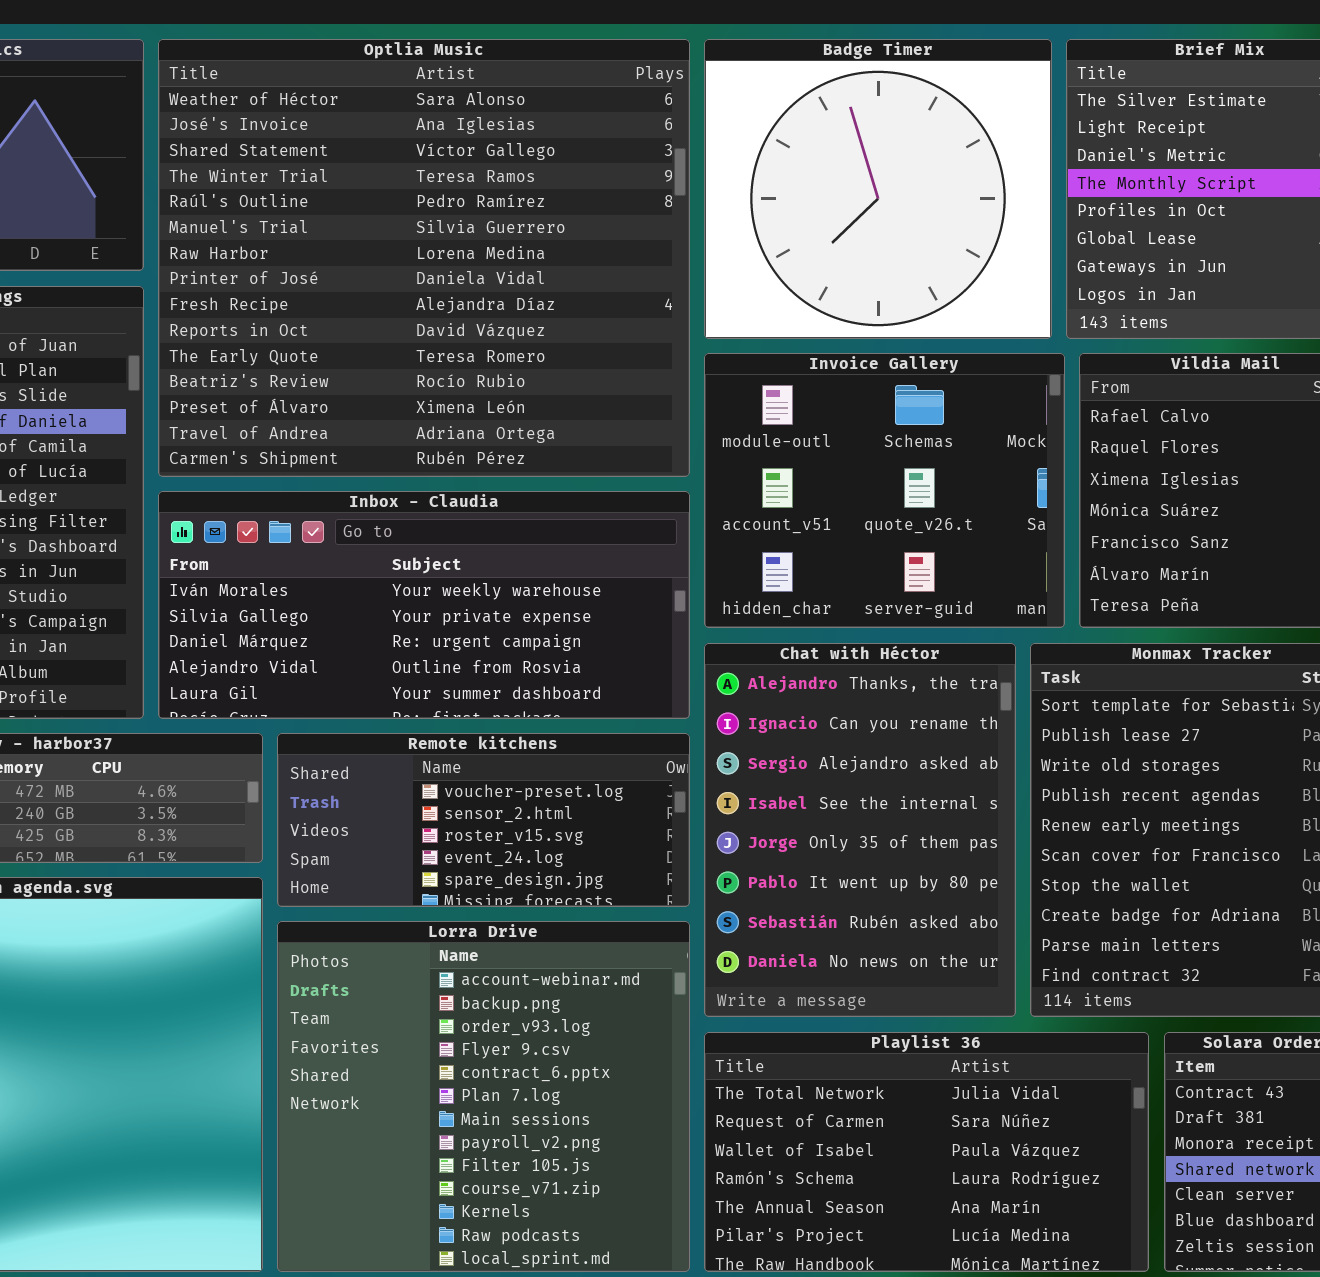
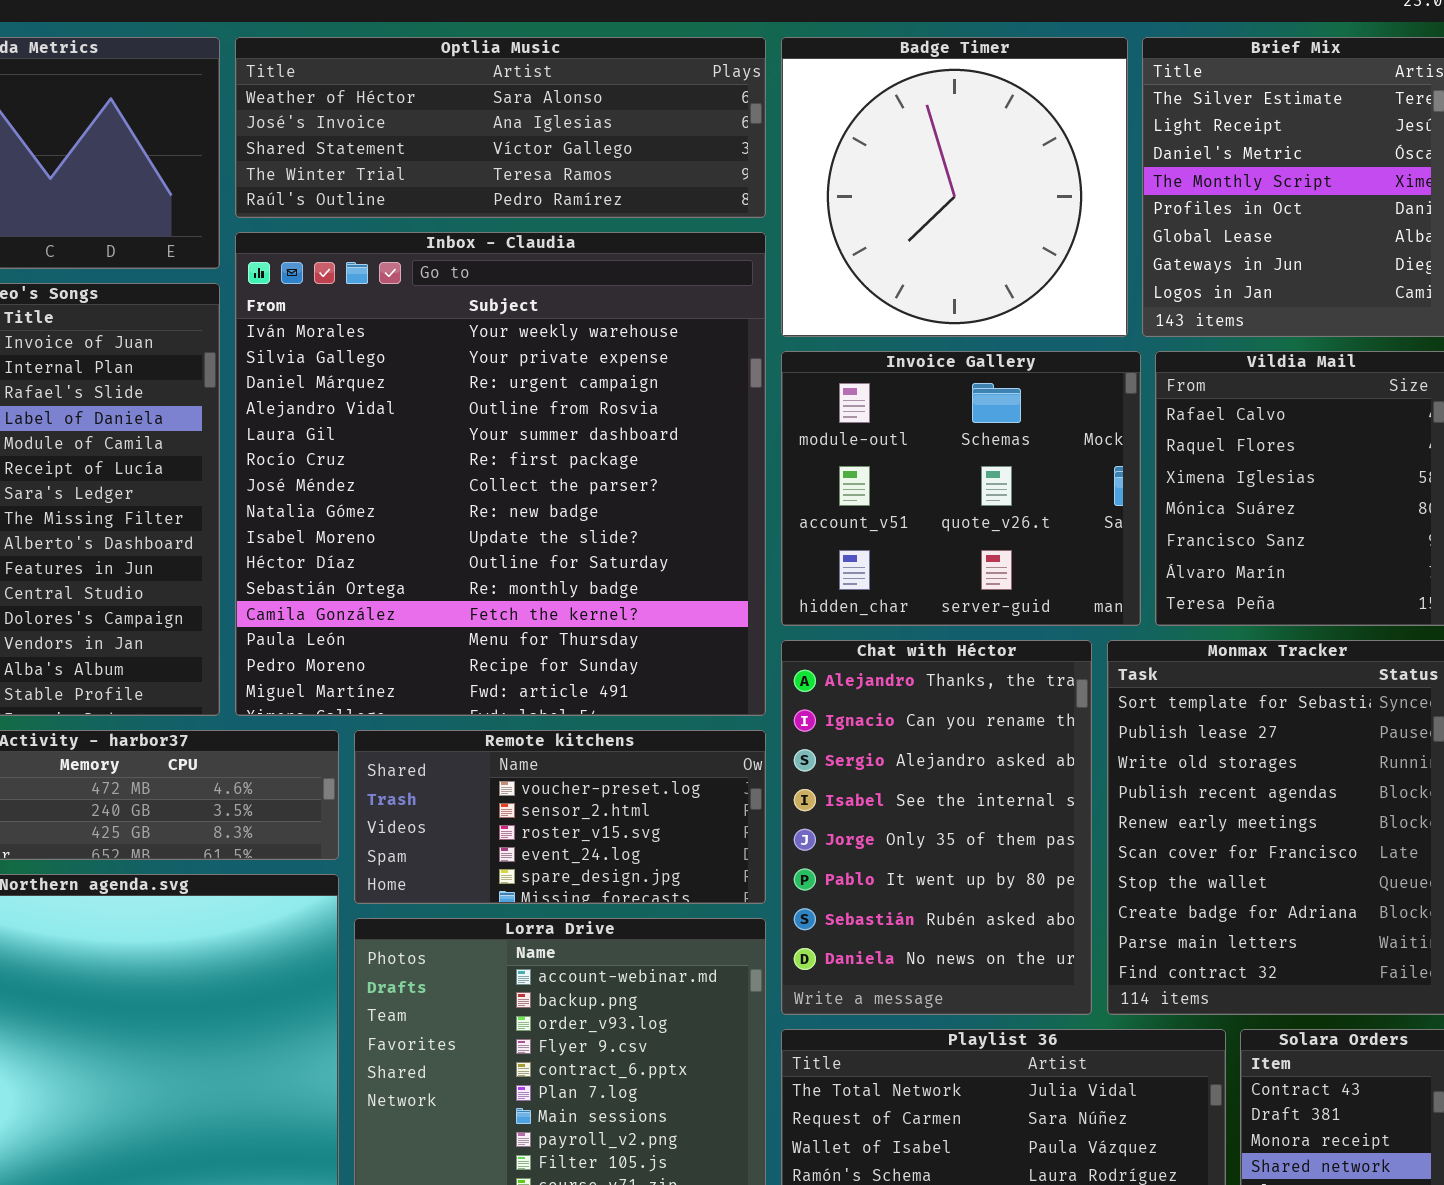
Optlia Music: [158,39,690,477] -> [235,37,766,218], resized
Inbox - Claudia: [158,491,690,719] -> [235,232,766,716], resized

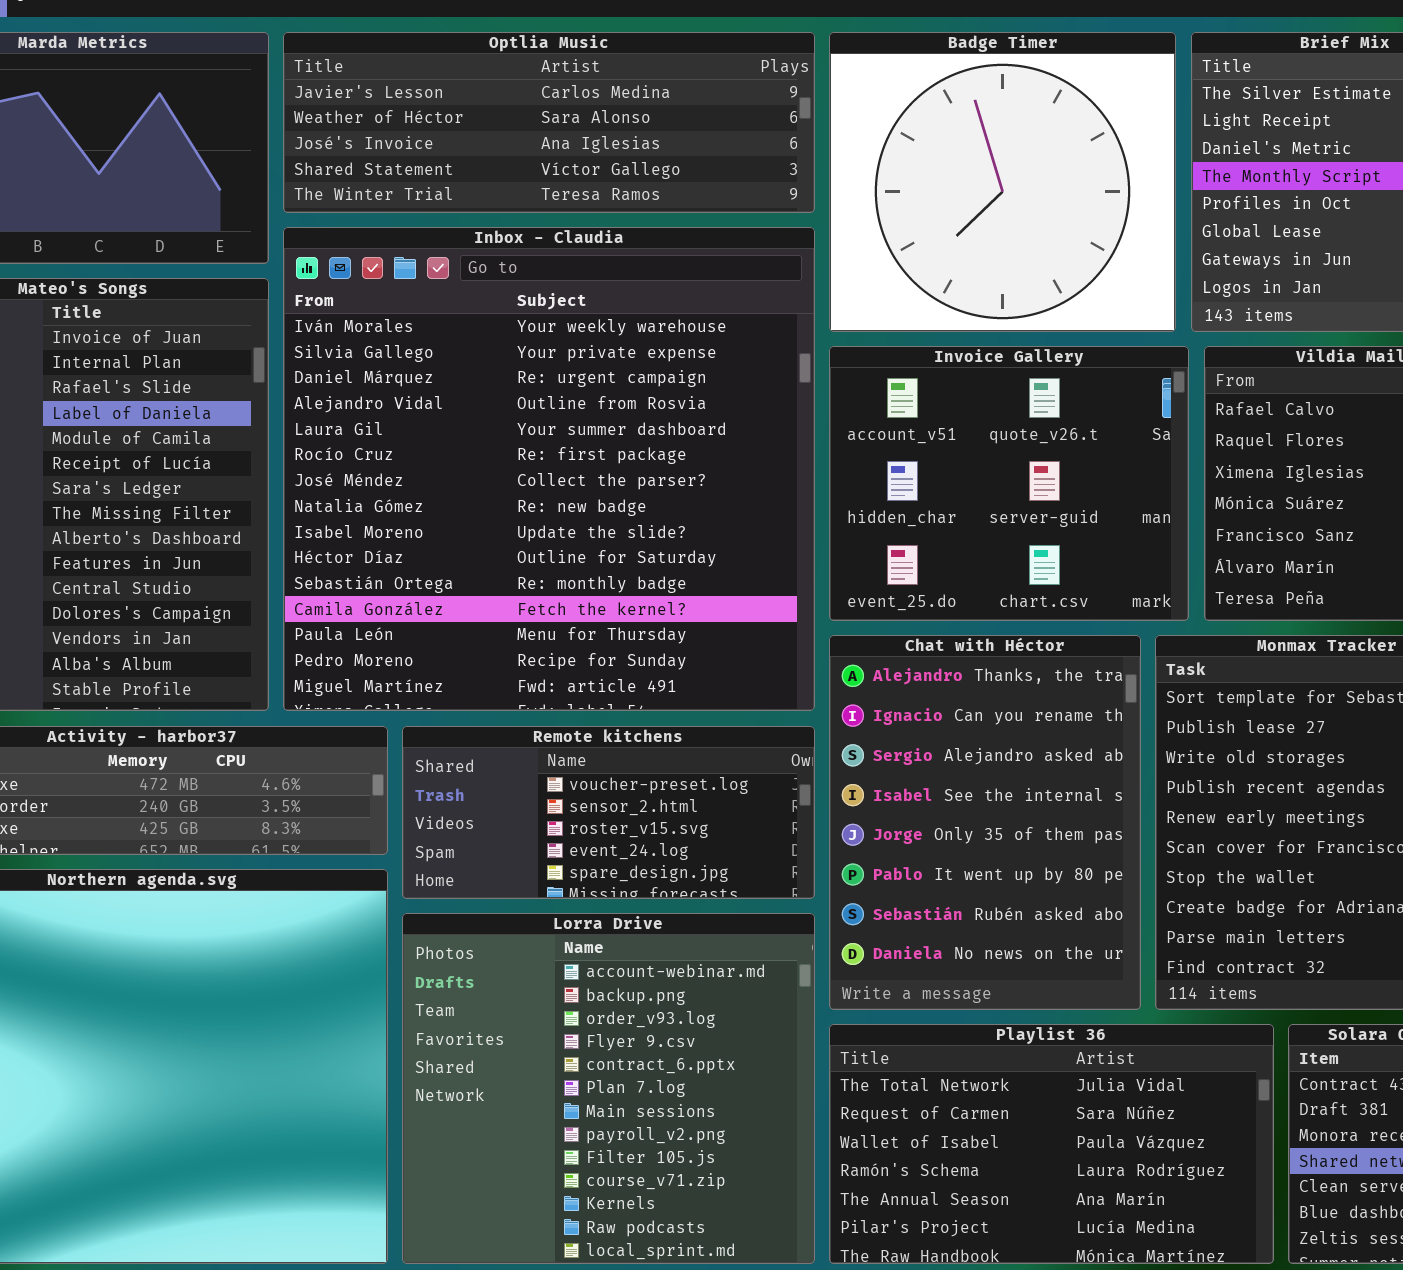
Optlia Music: [235,37,766,218] -> [283,32,815,213], scrolled up 1 row
Invoice Gallery: [781,351,1141,626] -> [829,346,1189,621], scrolled down 1 row

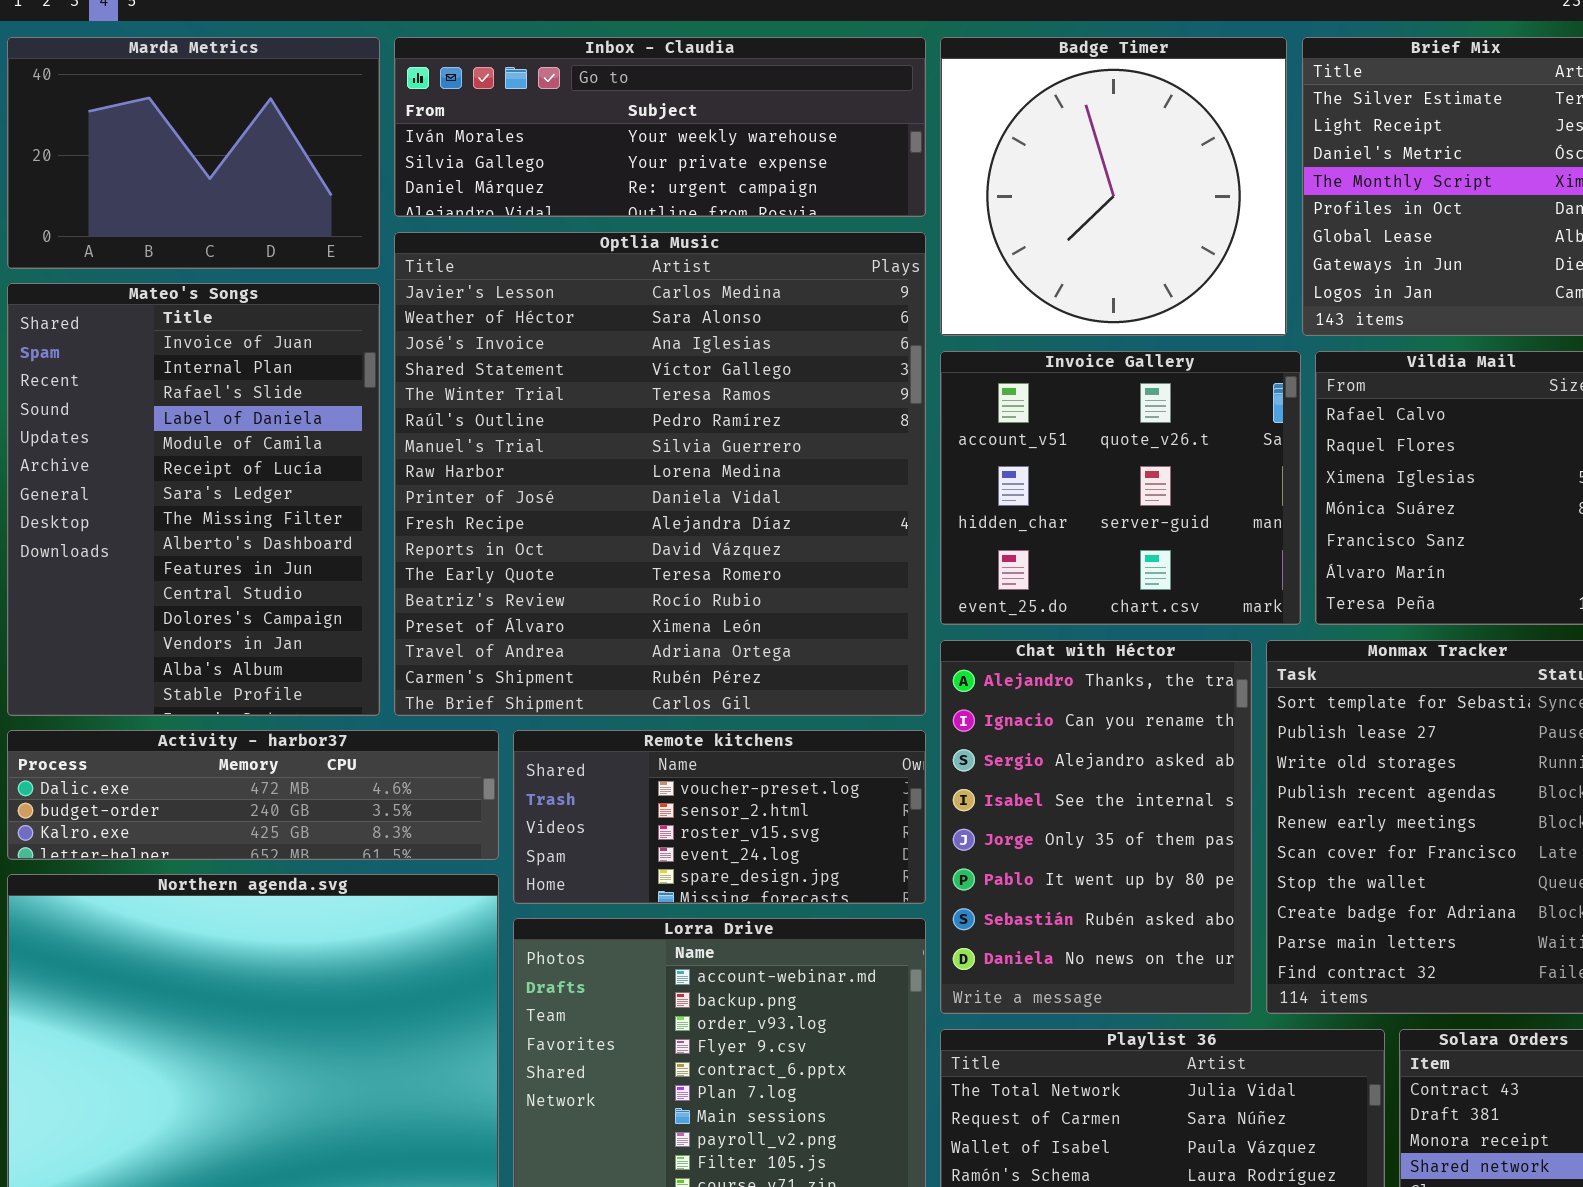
Optlia Music: [283,32,815,213] -> [394,232,926,716], moved, resized
Inbox - Claudia: [283,227,815,711] -> [394,37,926,217], moved, resized

